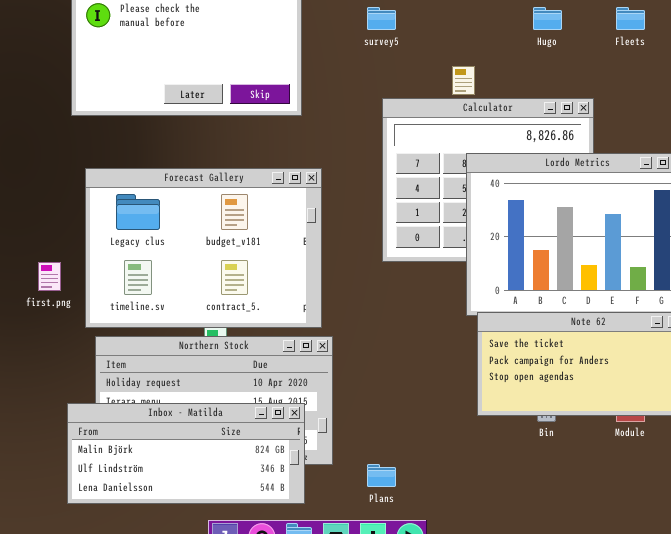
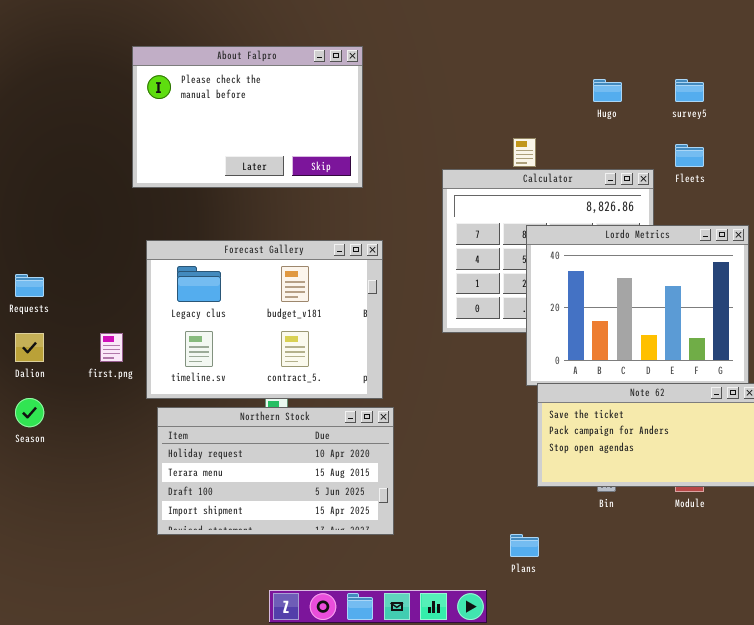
survey5: [367,7,396,30] -> [675,79,704,102], moved
Fleets: [616,7,645,30] -> [675,144,704,167], moved
Inbox - Matilda: [67,403,305,504] -> none, closed
Plans: [367,464,396,487] -> [510,534,539,557], moved

